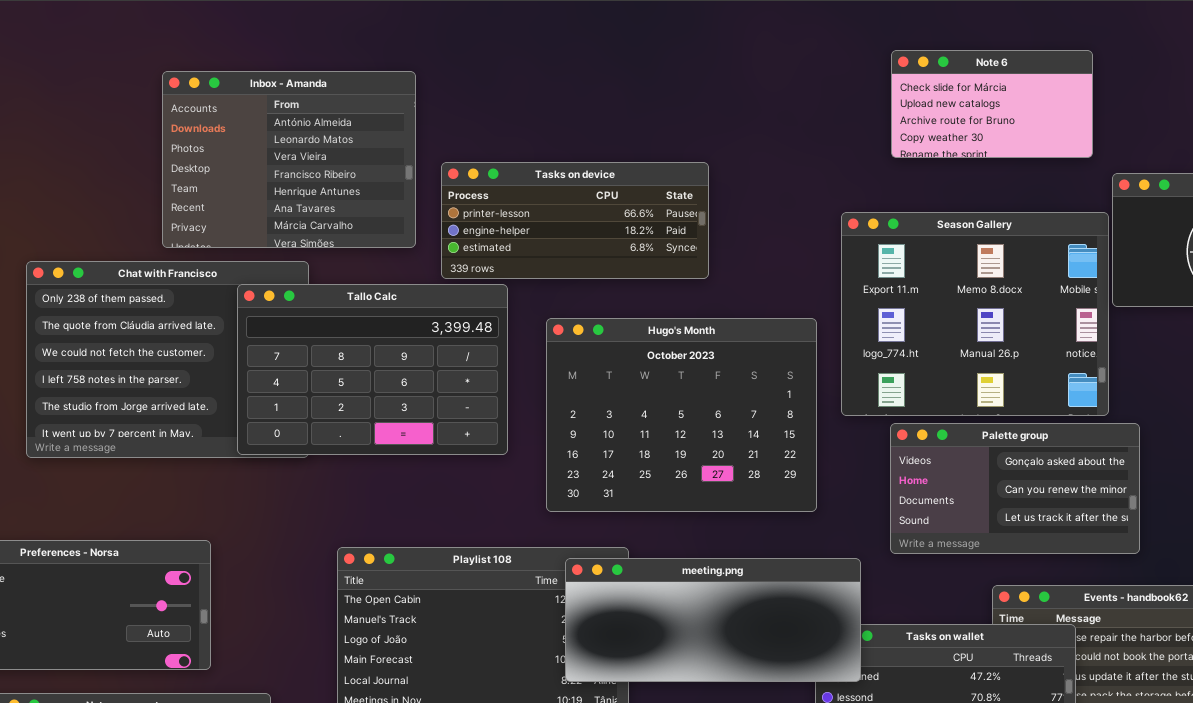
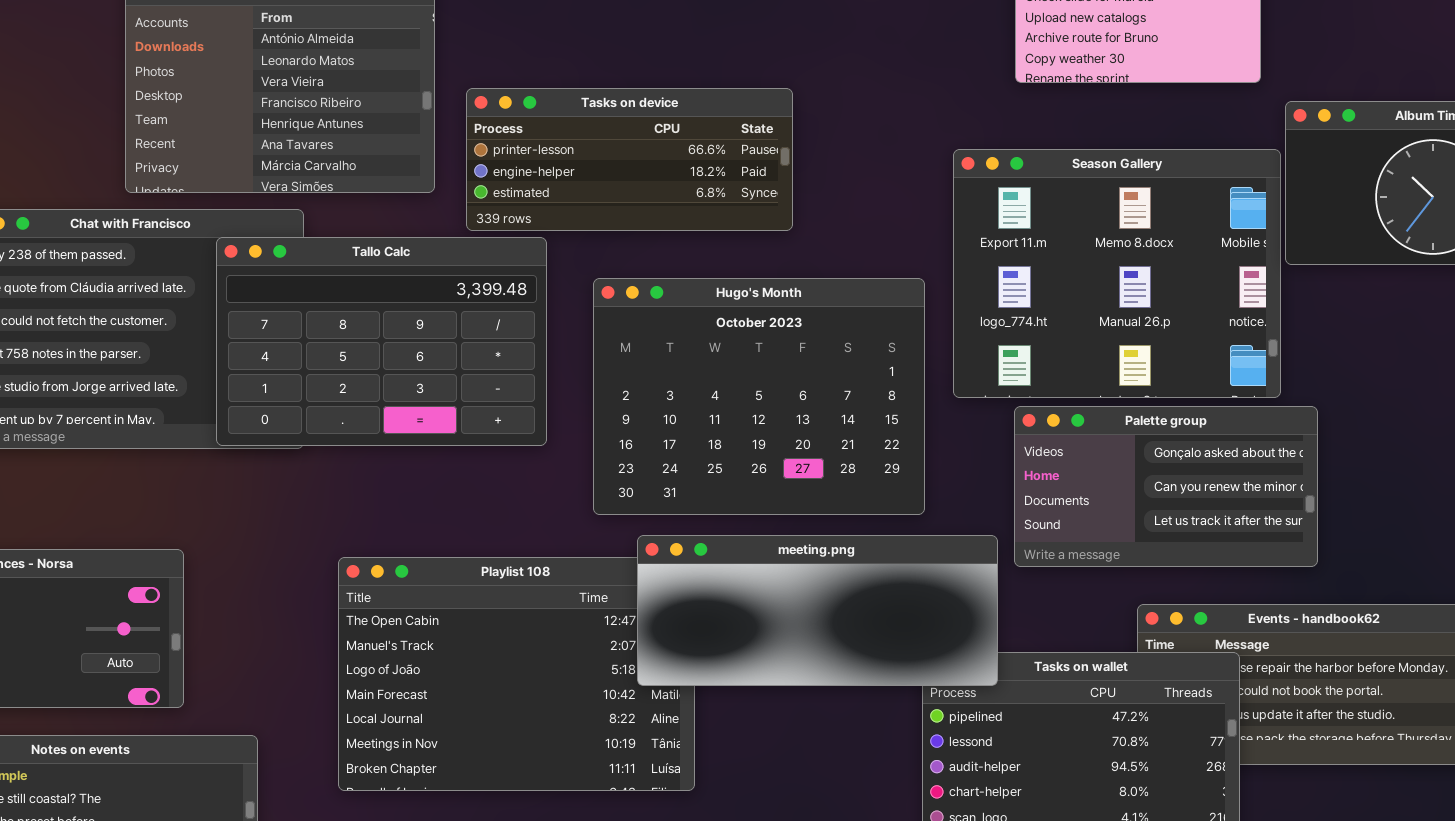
meeting.png: [565,558,861,682] -> [637,535,998,686], moved

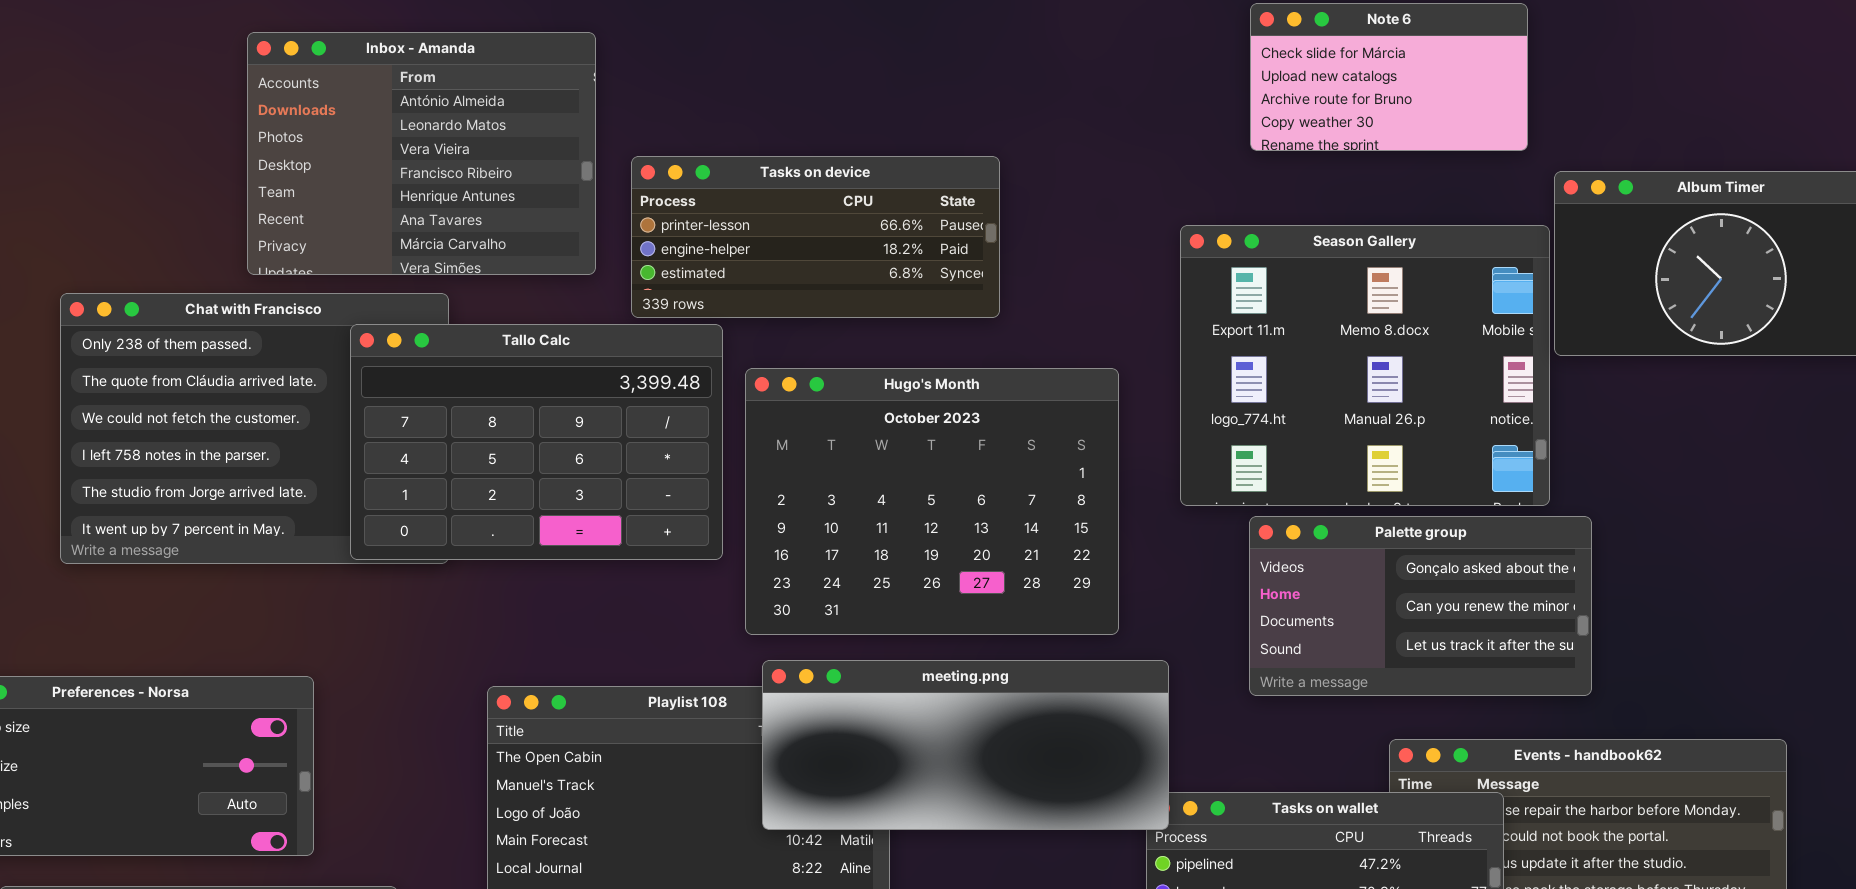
Hugo's Month: [593,278,925,515] -> [745,368,1119,635], moved
meeting.png: [637,535,998,686] -> [762,660,1169,830], moved

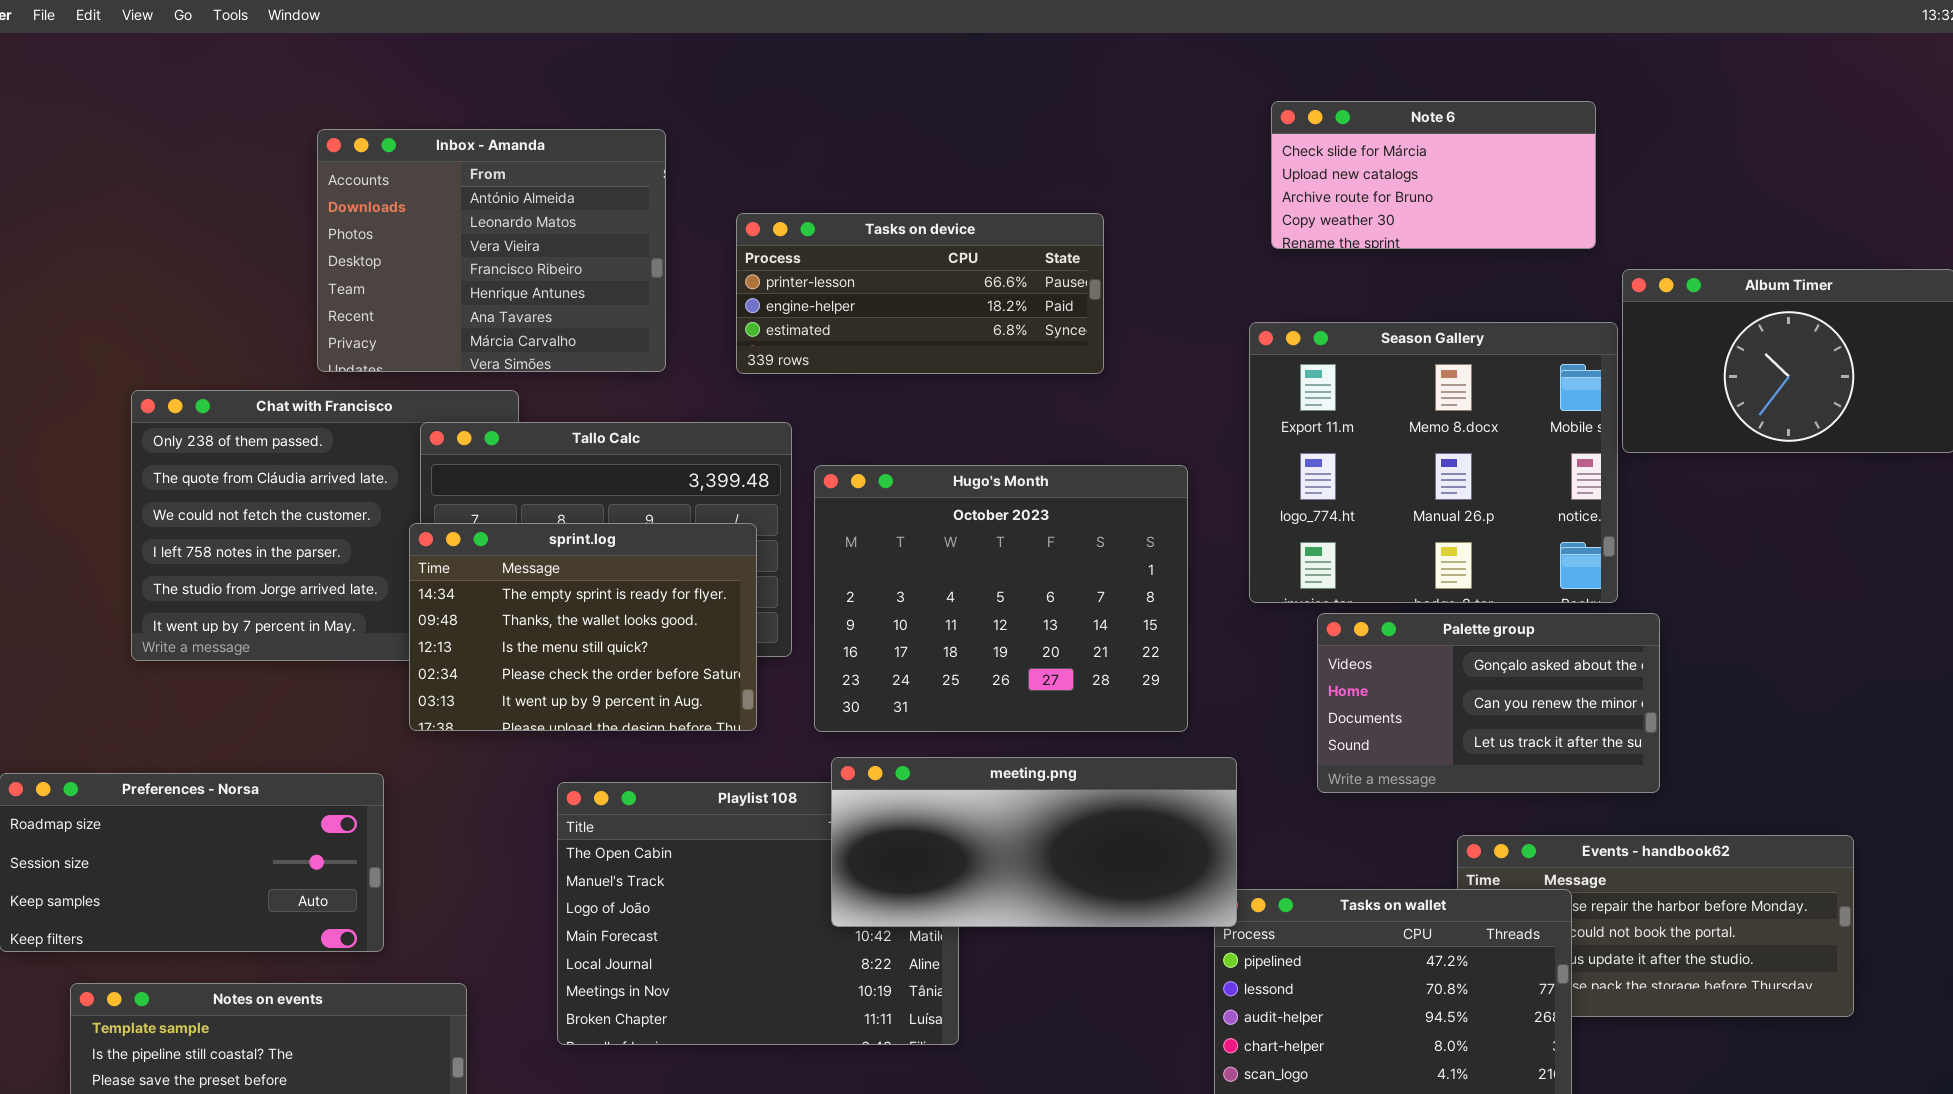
Note 6: [1250,3,1528,151] -> [1271,101,1596,249], resized
Tasks on device: [631,156,1000,318] -> [736,213,1104,374], moved
sprint.log: none -> [409,523,757,731], opened

